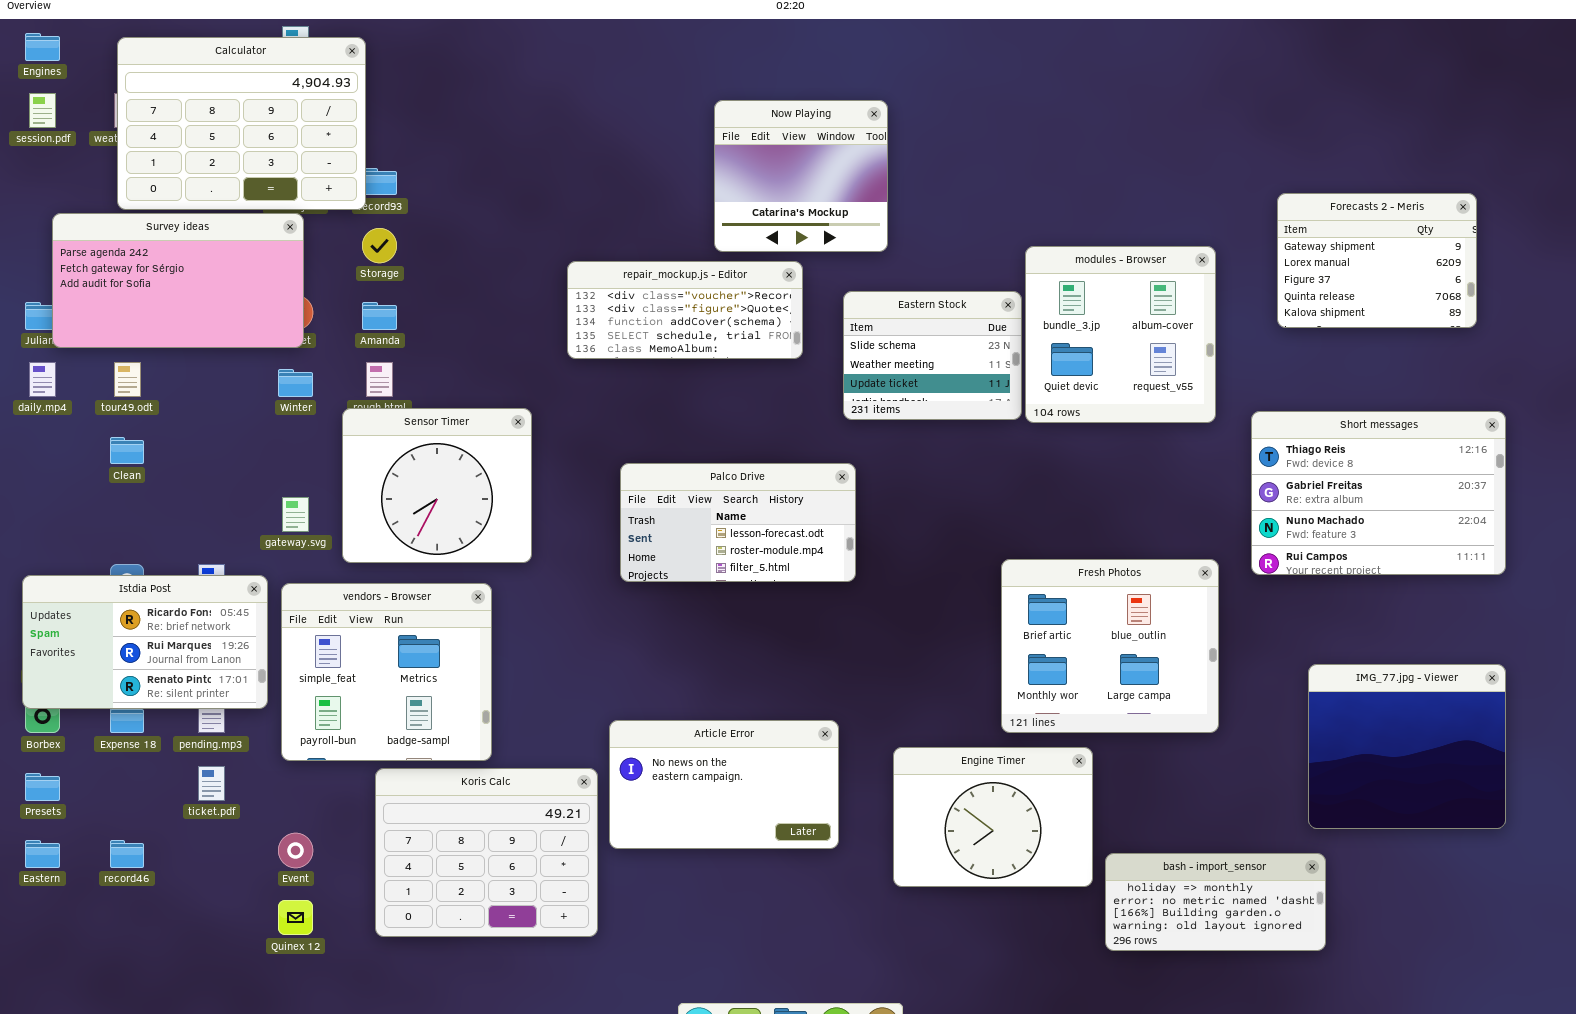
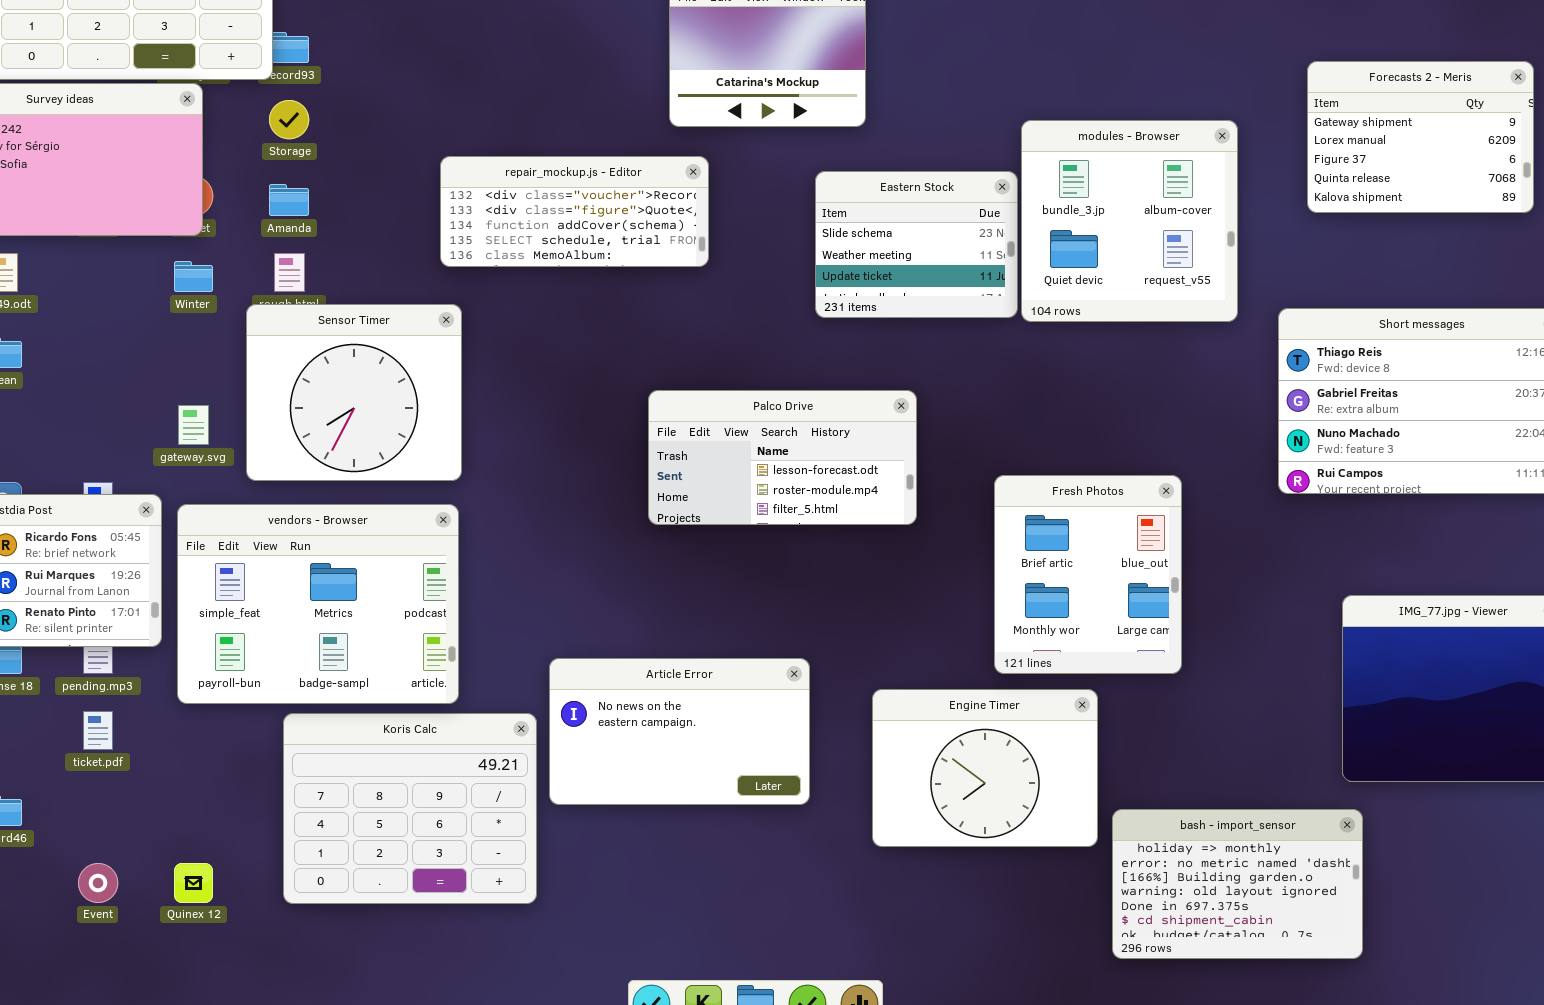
repair_mockup.js - Editor: [567,261,803,359] -> [440,156,709,267], moved
Palco Drive: [620,463,856,582] -> [648,390,917,525], moved
Fresh Photos: [1001,559,1219,733] -> [994,475,1182,674], resized
vendors - Browser: [281,583,492,761] -> [177,504,459,704], resized
Event: [278,833,313,868] -> [78,863,118,903], moved
bash - import_sensor: [1105,853,1326,951] -> [1112,809,1363,959], resized

